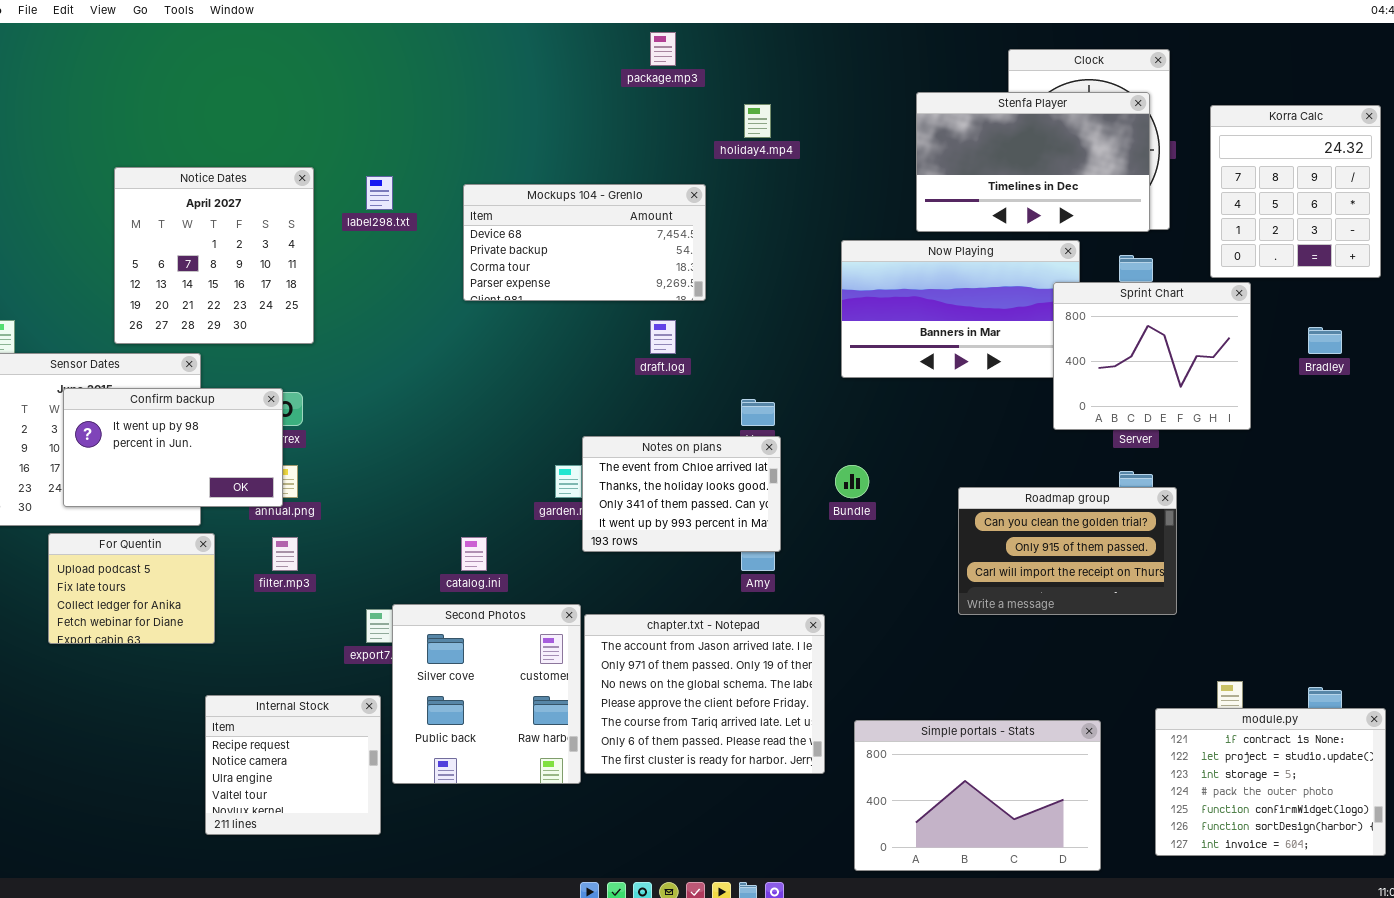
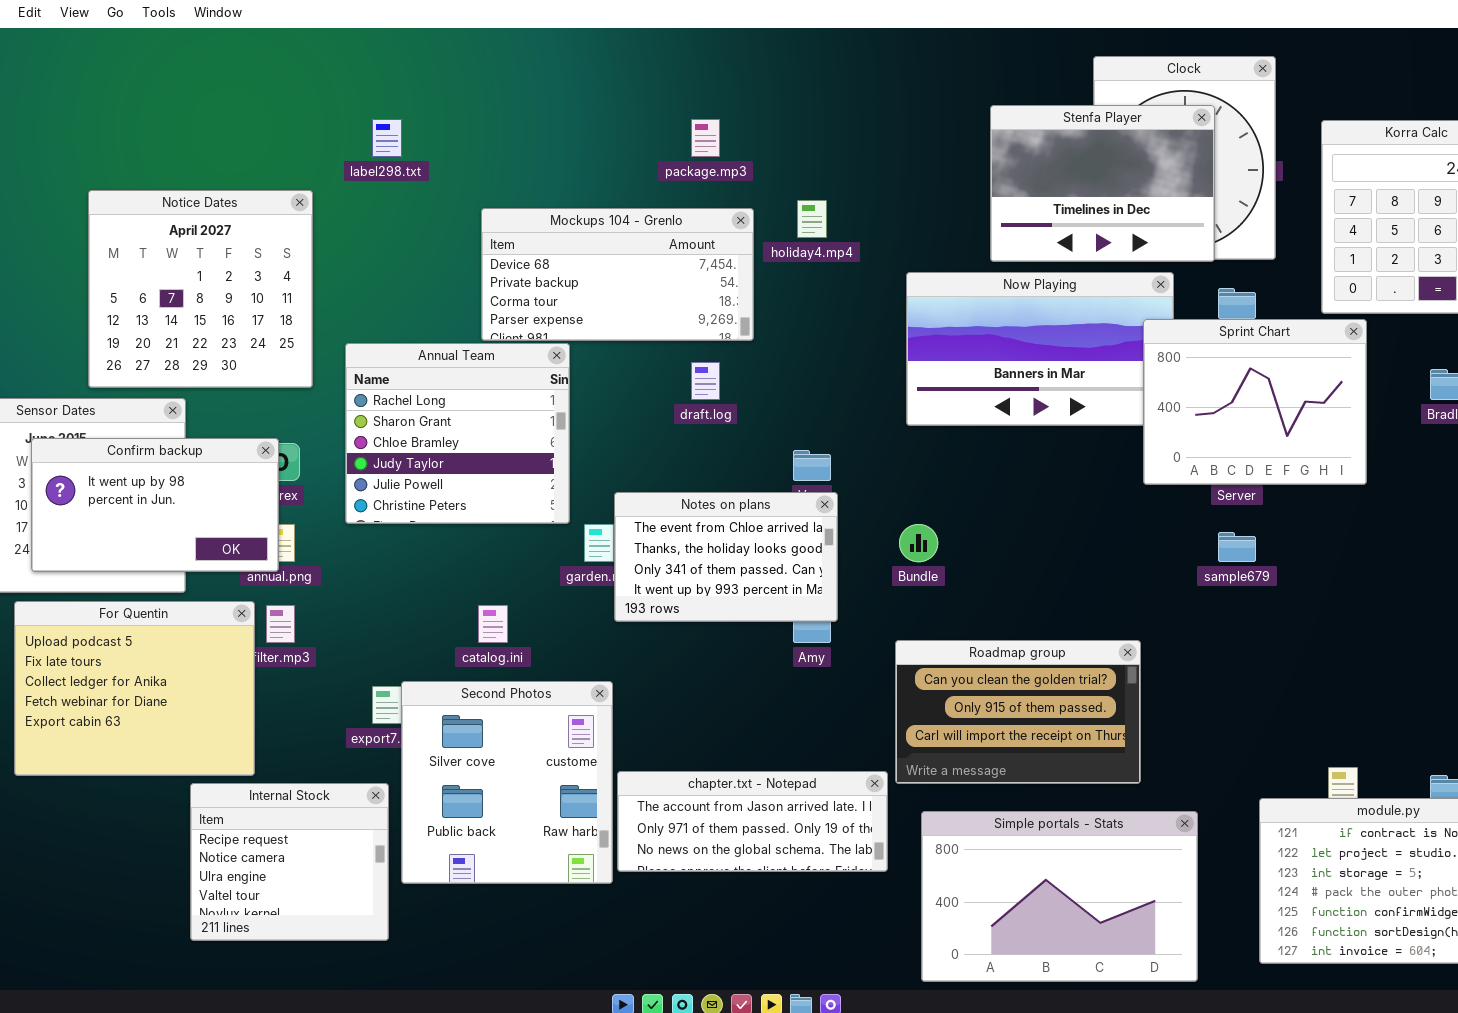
package.mp3: [650,32,676,66] -> [691,119,720,157], moved
Stenfa Player: [916,92,1150,232] -> [990,105,1215,262], resized
holiday4.mp4: [744,104,771,138] -> [797,200,827,238], moved
label298.txt: [366,176,393,210] -> [372,119,402,157], moved
Annual Team: none -> [345,343,570,524], opened
Roadmap group: [958,487,1177,615] -> [895,640,1141,784], moved
For Quentin: [48,533,215,644] -> [14,601,255,776], resized
chapter.txt - Notepad: [584,614,825,774] -> [617,771,888,872], resized

